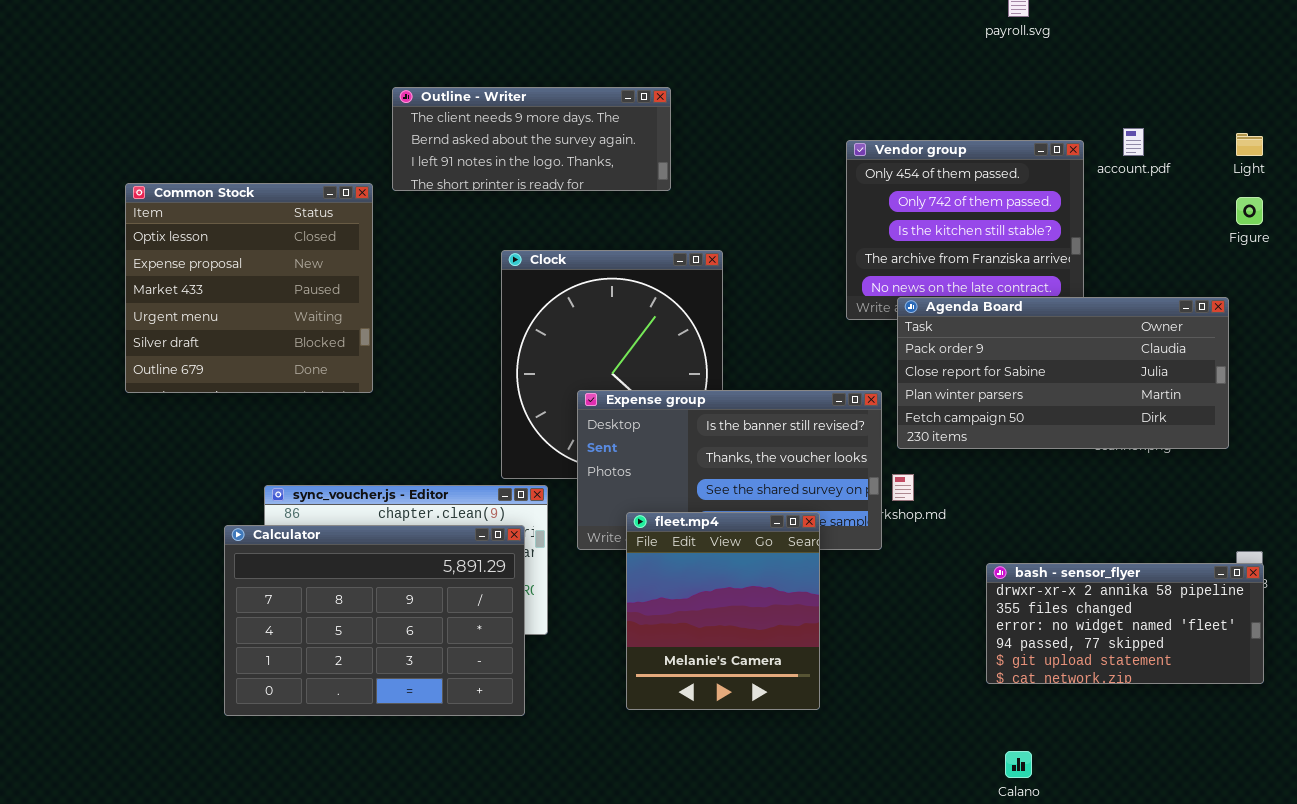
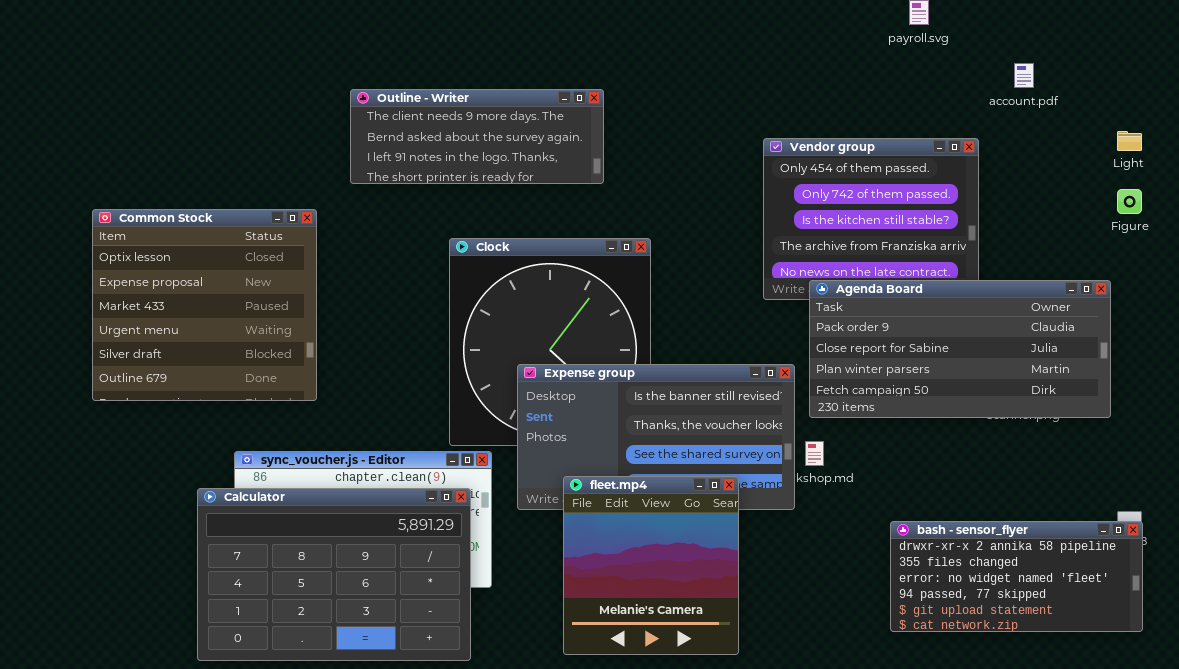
account.pdf: [1123,128,1144,156] -> [1014,63,1034,88], moved
Common Stock: [125,183,373,393] -> [92,209,317,401], moved

